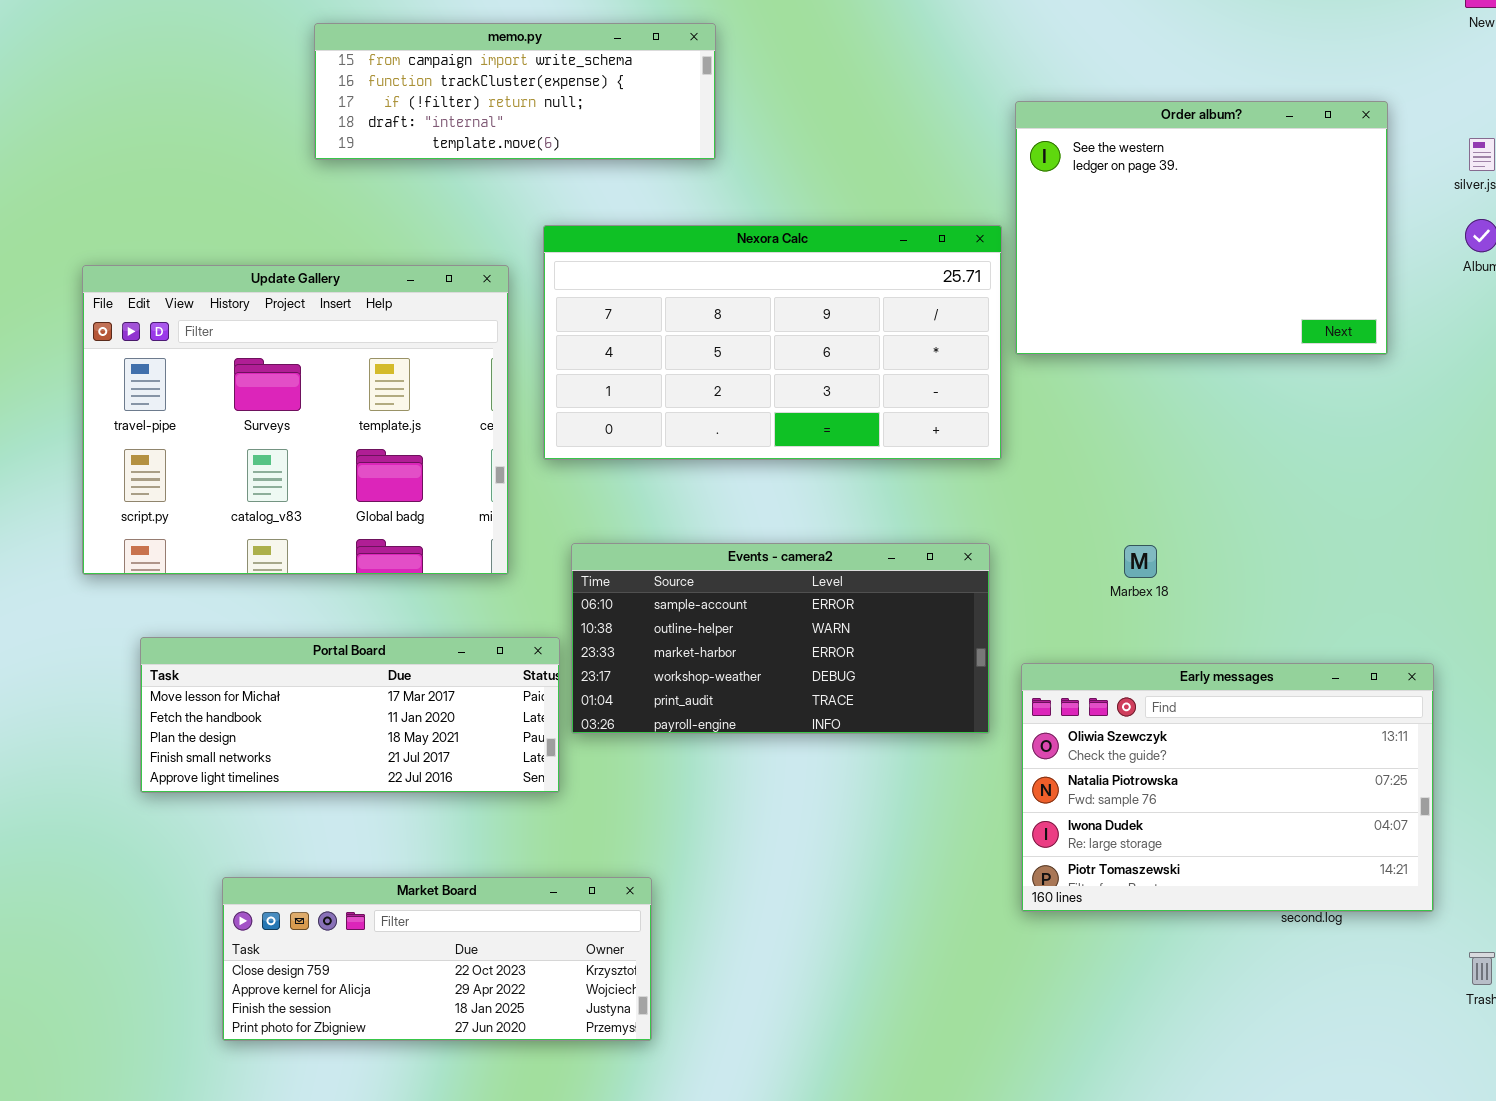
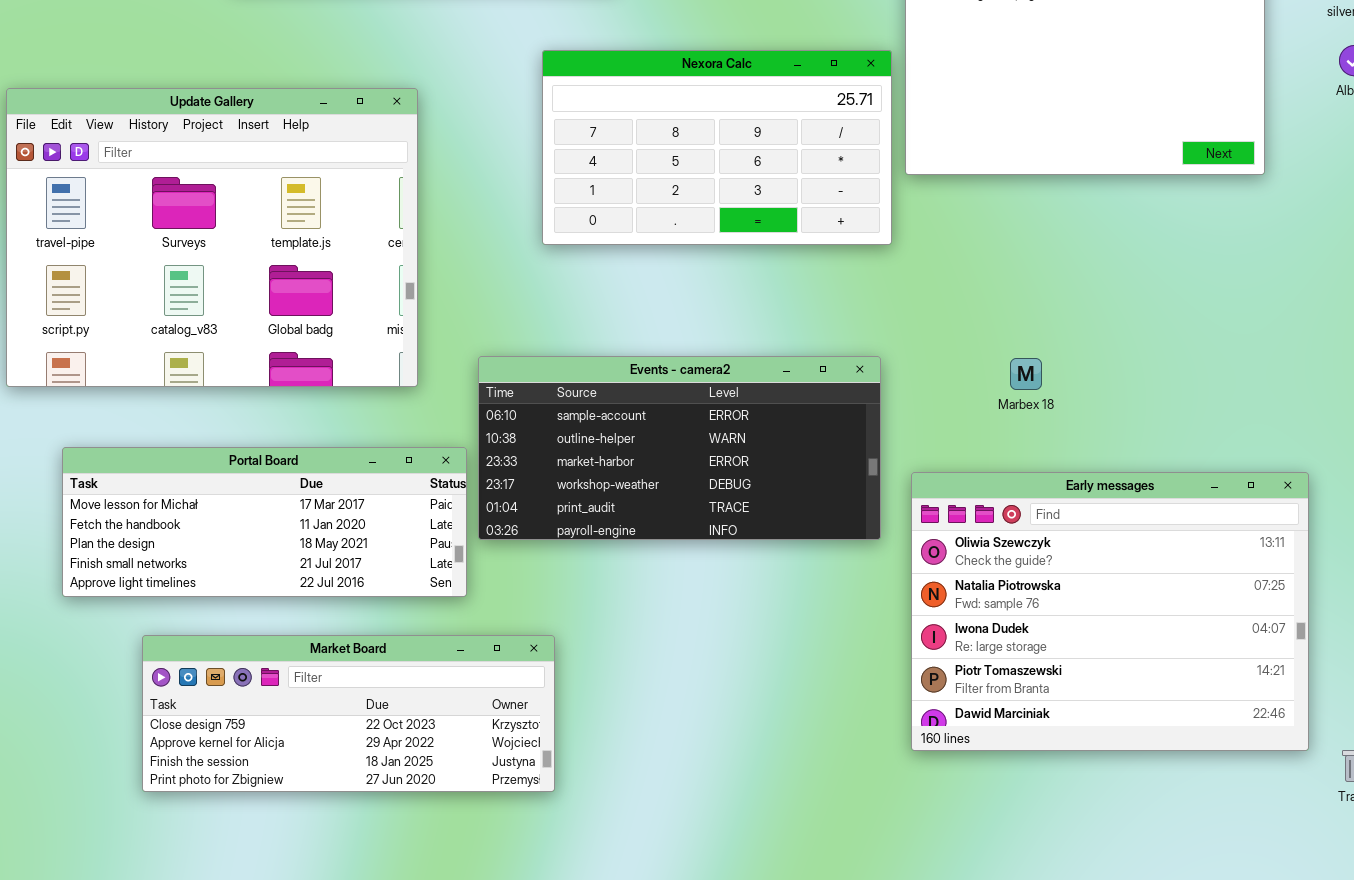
Nexora Calc: [543,225,1002,460] -> [542,50,892,245], resized
Early messages: [1021,663,1434,912] -> [911,472,1309,751], resized
Market Board: [222,877,652,1041] -> [142,635,555,792], moved

